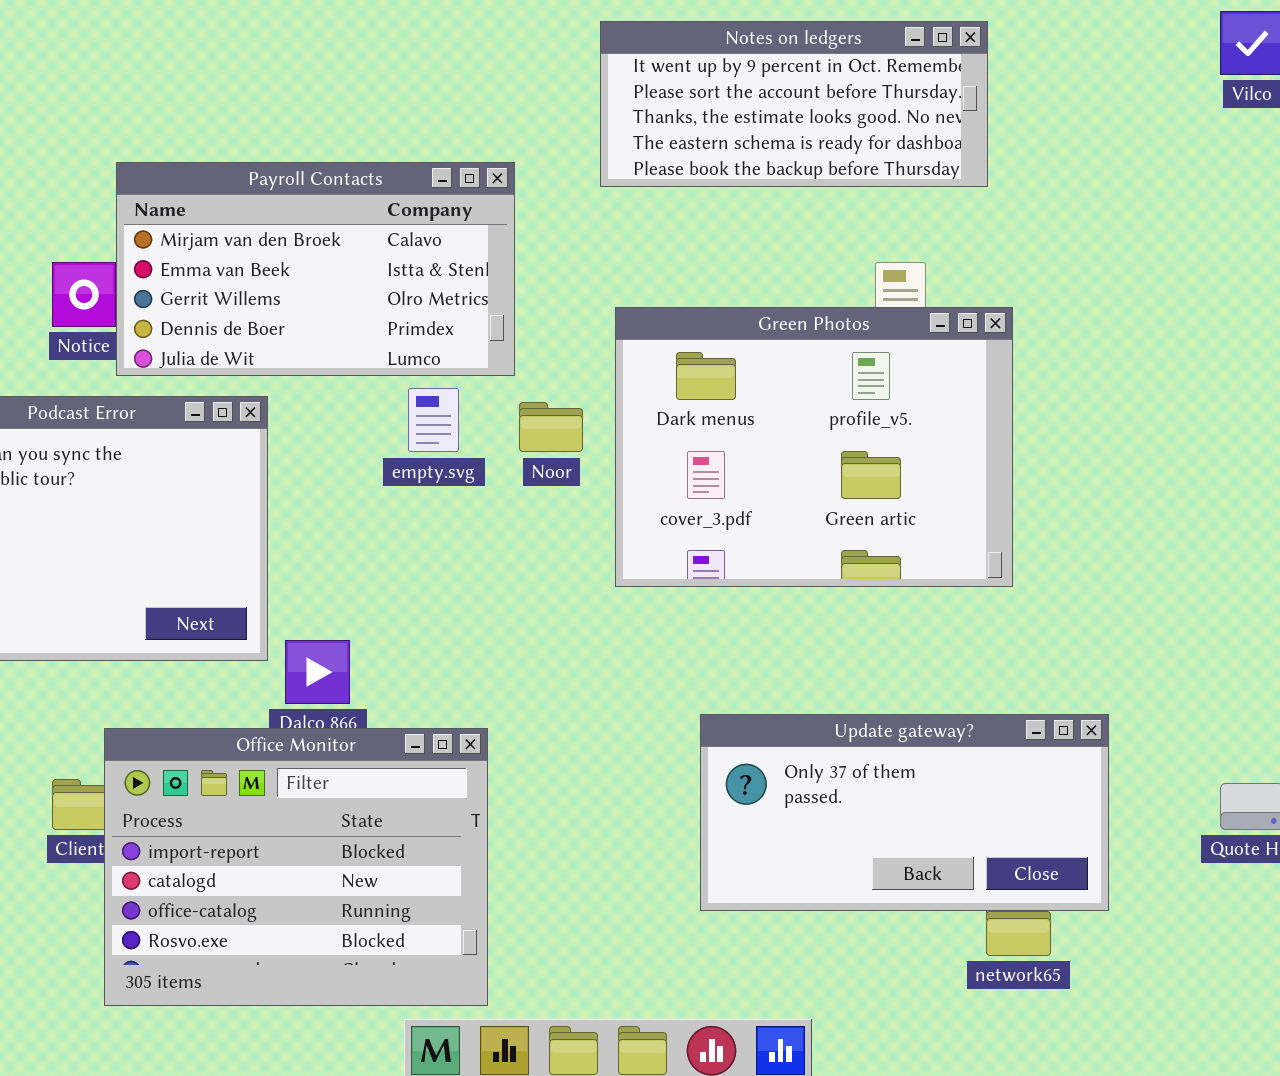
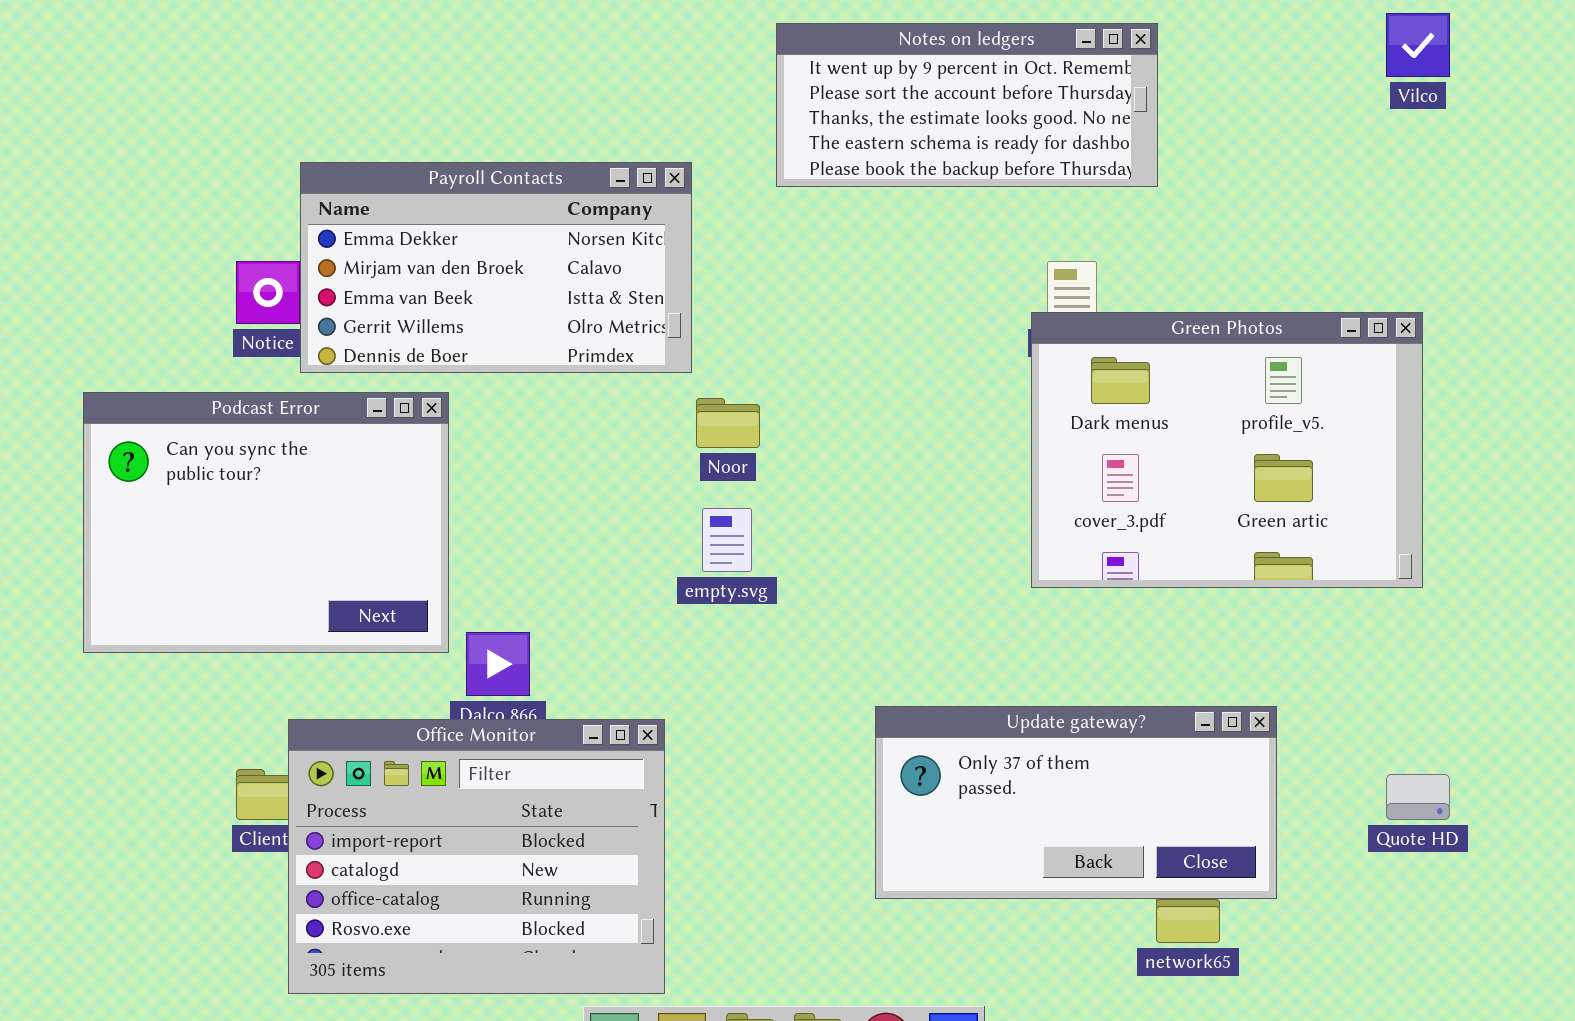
Payroll Contacts: [116,162,515,376] -> [300,162,692,373], scrolled up 1 row
Green Photos: [615,307,1013,587] -> [1031,312,1423,588], moved
empty.svg: [408,388,459,452] -> [702,508,752,572], moved

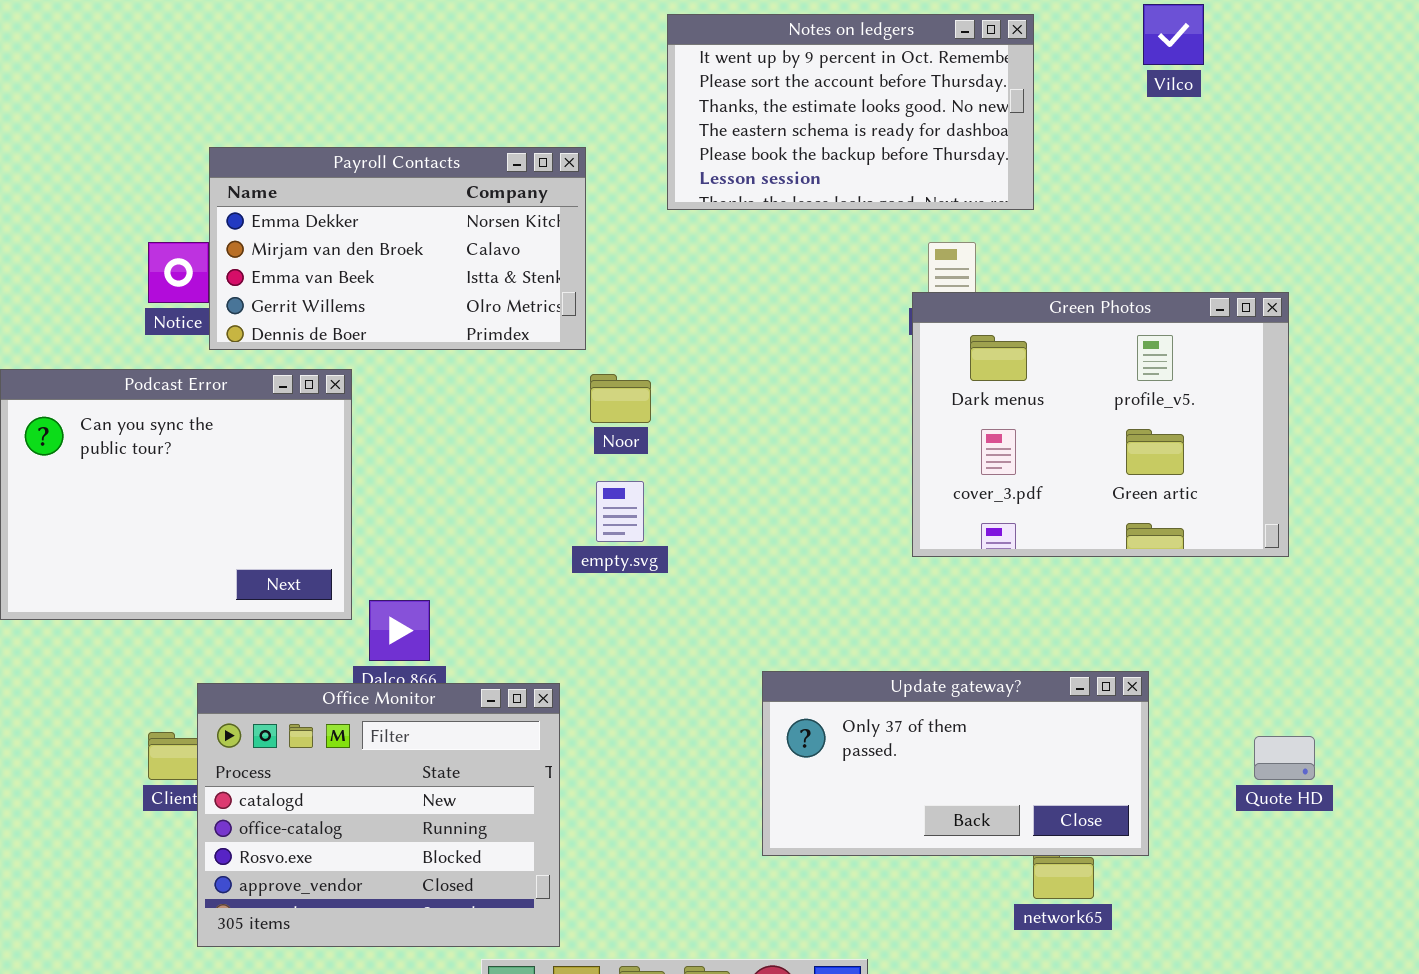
Vilco: [1386,13,1450,77] -> [1143,4,1204,65], moved
Notes on ledgers: [776,23,1158,187] -> [667,14,1034,210], resized
Office Monitor: [288,719,665,994] -> [197,683,560,947], scrolled down 1 row

